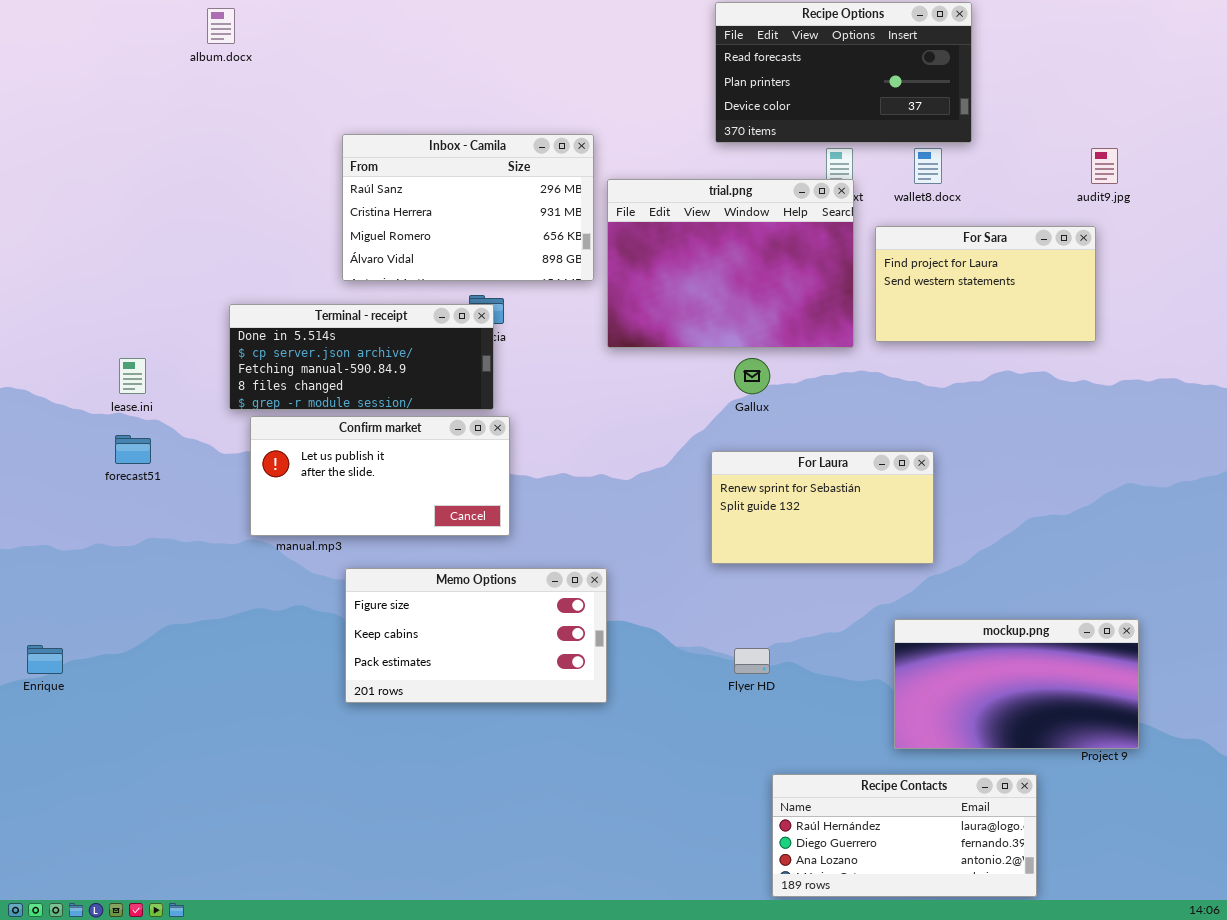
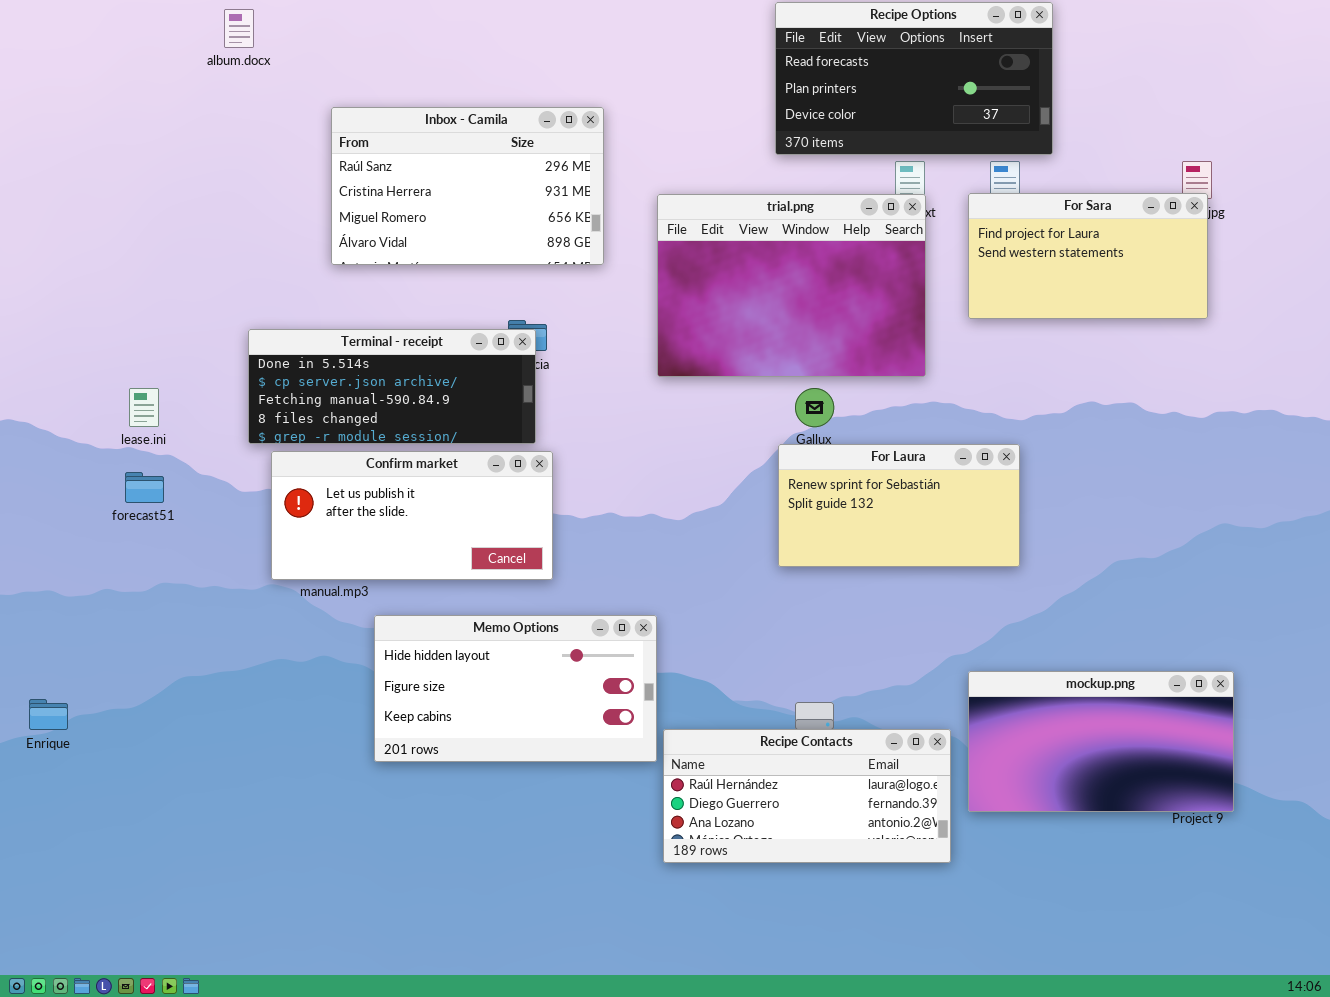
Inbox - Camila: [342,134,594,281] -> [331,107,604,265], moved
For Sara: [875,226,1096,342] -> [968,193,1208,319], moved
For Laura: [711,451,934,564] -> [778,444,1020,567], moved
Memo Options: [345,568,607,703] -> [374,615,657,762], scrolled up 1 row
Recipe Contacts: [772,774,1037,897] -> [663,729,951,863], moved

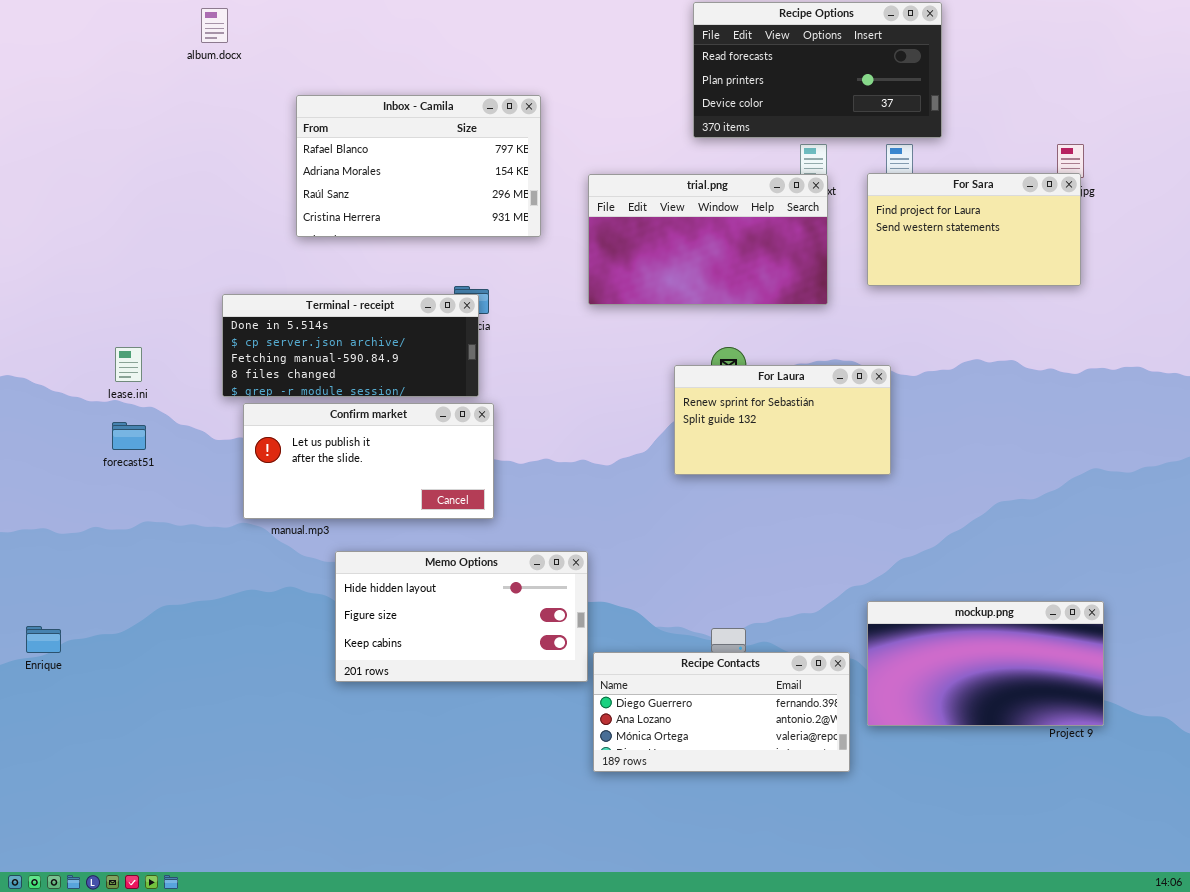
Inbox - Camila: [331,107,604,265] -> [296,95,541,237], scrolled up 2 rows
trial.png: [657,194,926,377] -> [588,174,828,305], resized
For Laura: [778,444,1020,567] -> [674,365,891,475], moved
Recipe Contacts: [663,729,951,863] -> [593,652,850,772], scrolled down 1 row

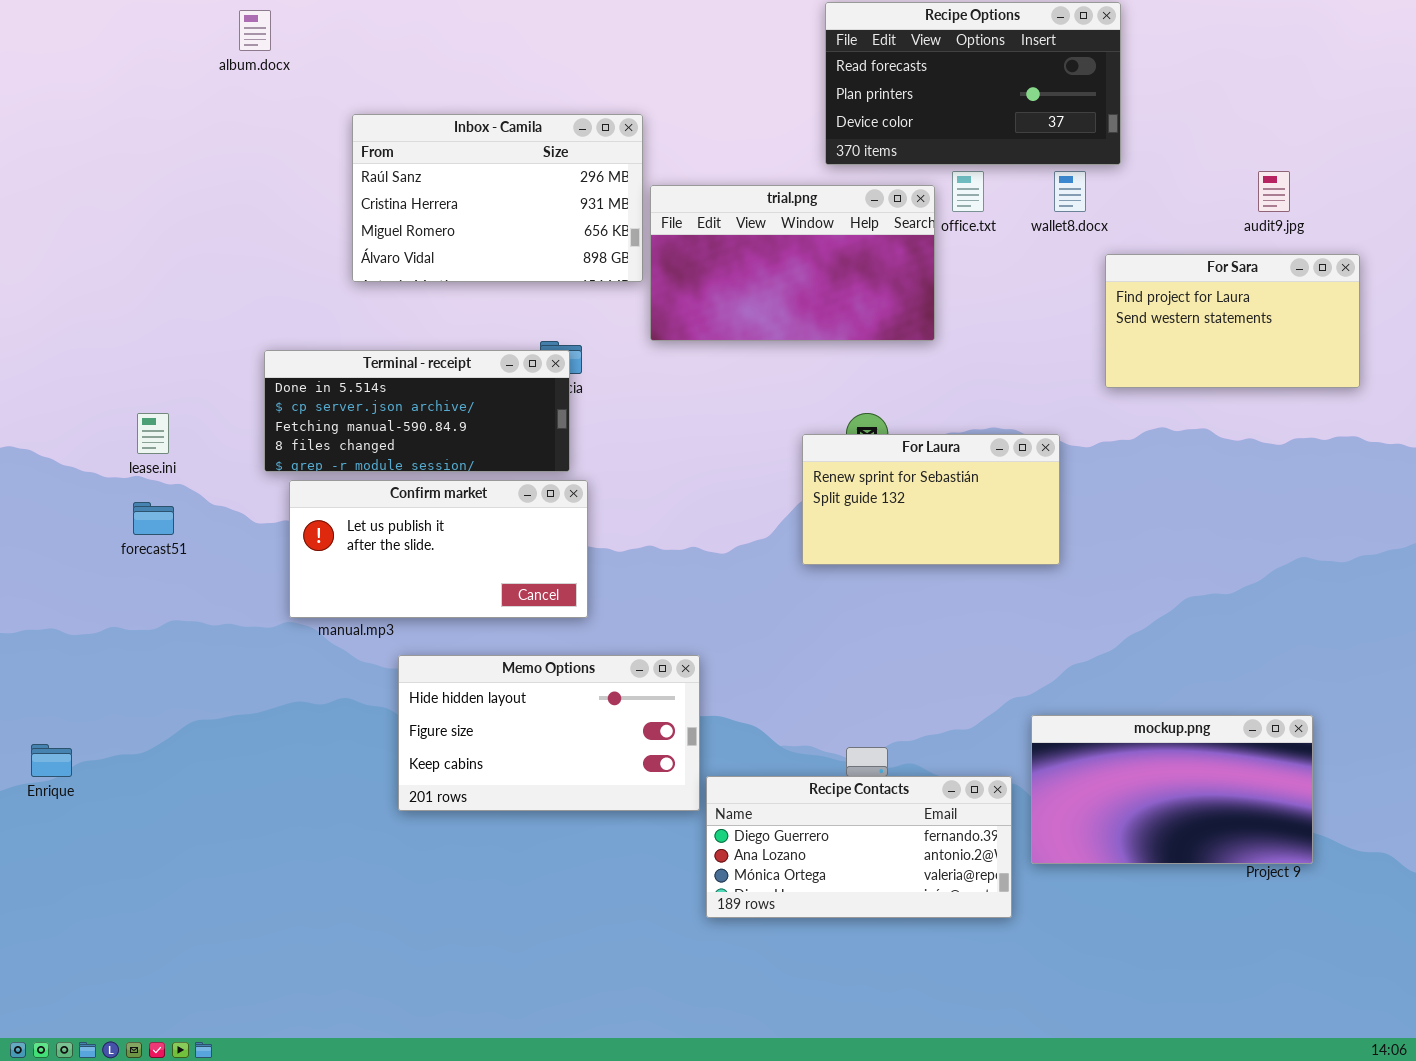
Inbox - Camila: [296,95,541,237] -> [352,114,643,282], scrolled down 2 rows
For Sara: [867,173,1081,286] -> [1105,254,1360,388], moved
trial.png: [588,174,828,305] -> [650,185,935,341], moved

